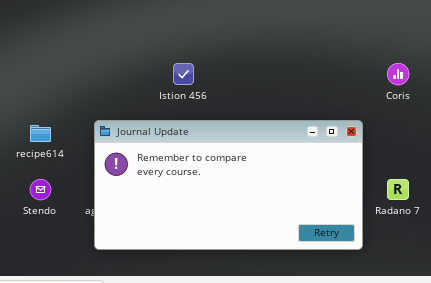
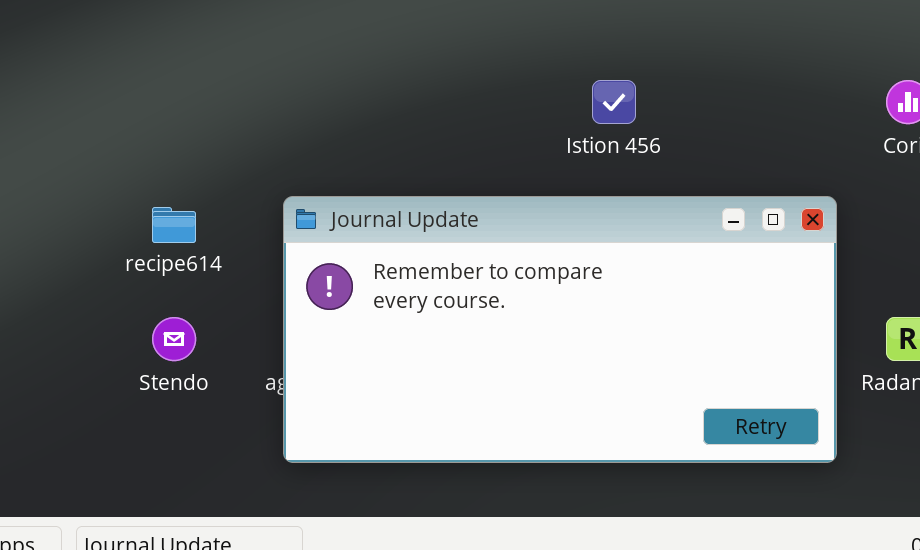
Istion 456: [173,63,194,85] -> [592,80,636,124], moved

